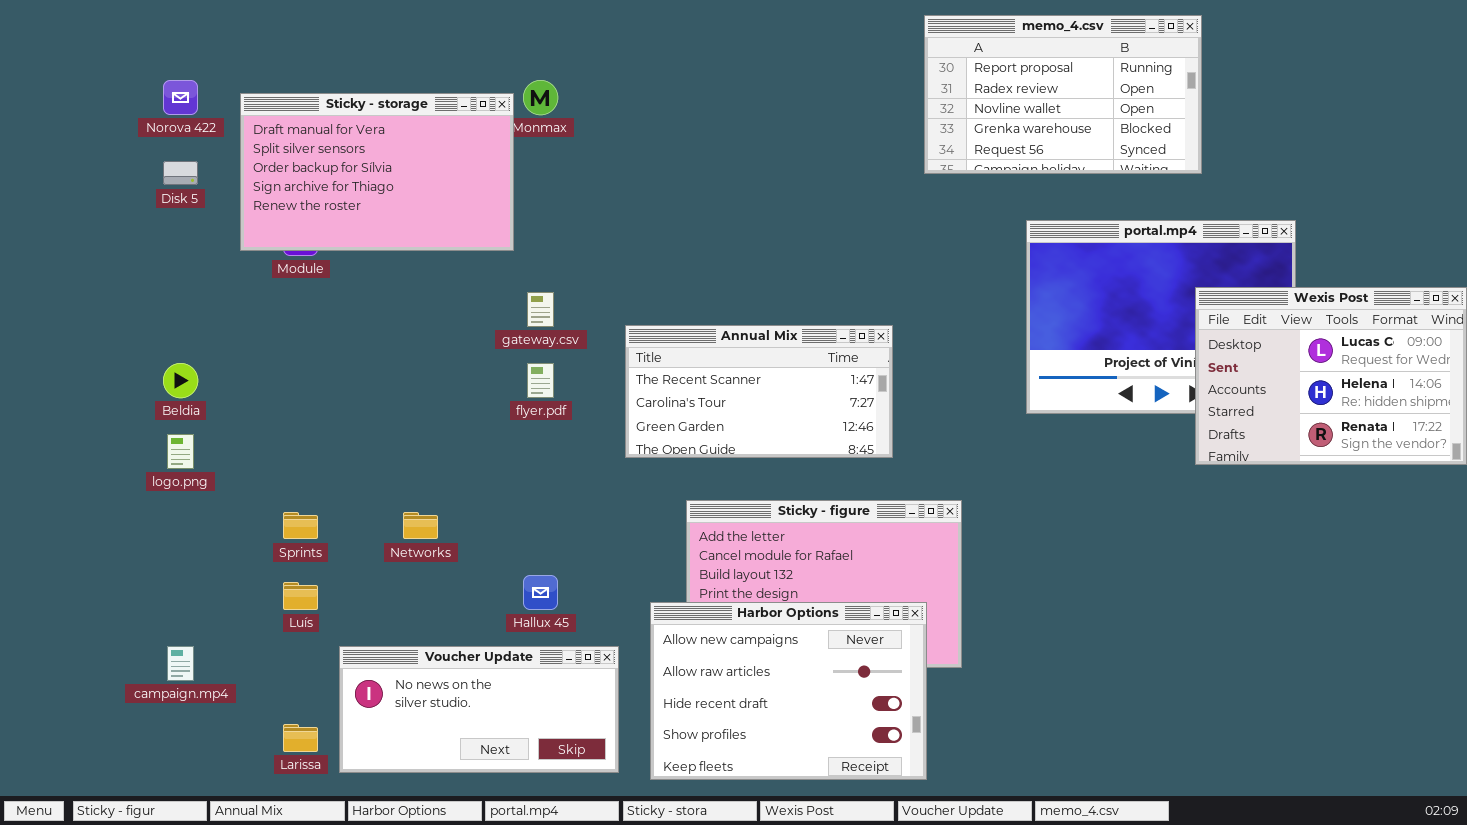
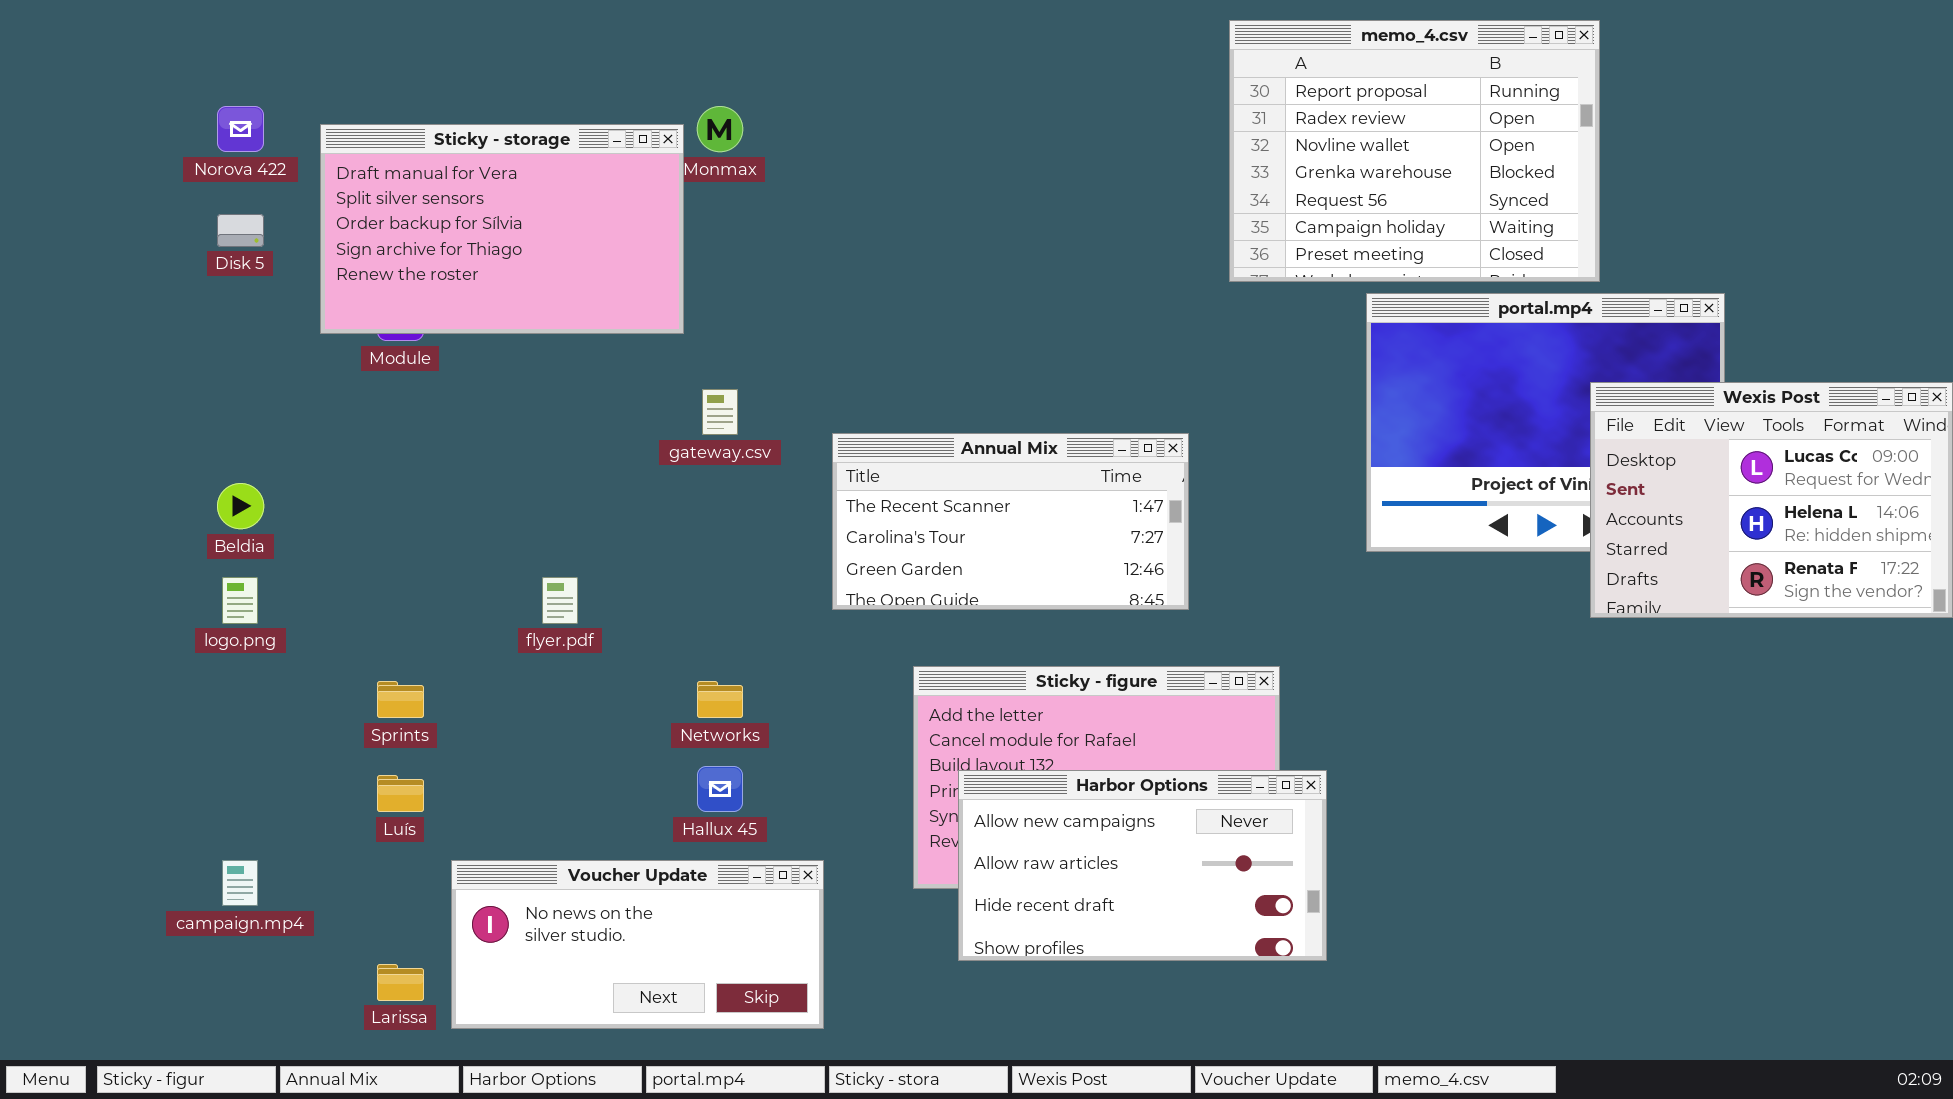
memo_4.csv: [924,15,1202,174] -> [1229,20,1600,282], resized
flyer.pdf: [527,363,554,398] -> [542,577,578,624], moved
Networks: [403,512,438,539] -> [697,681,743,718], moved
Harbor Options: [650,602,927,780] -> [958,770,1327,961], moved, resized

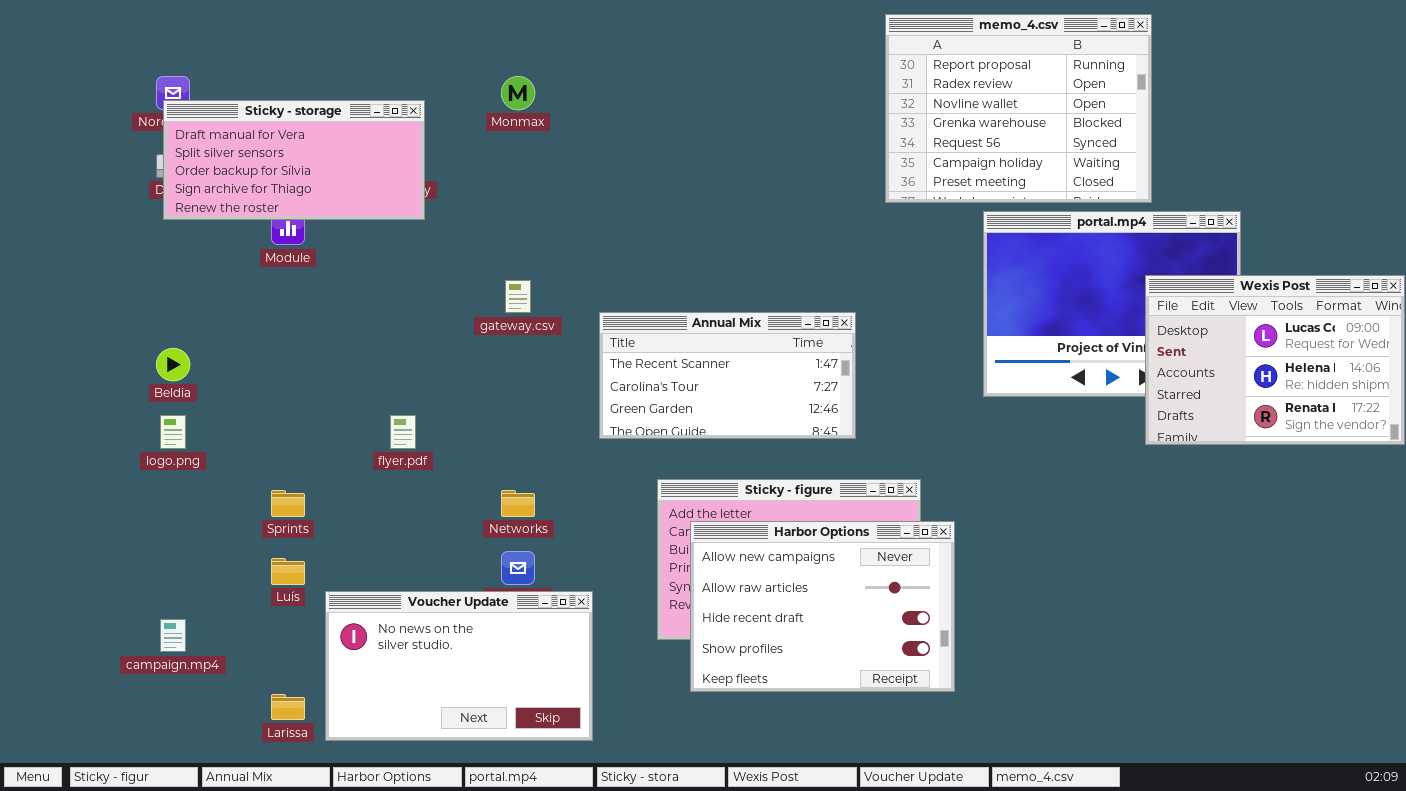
Sticky - storage: [320,124,684,334] -> [163,100,425,220], moved, resized
Harbor Options: [958,770,1327,961] -> [690,521,955,692], resized
Voucher Update: [451,860,824,1029] -> [325,591,593,741], resized

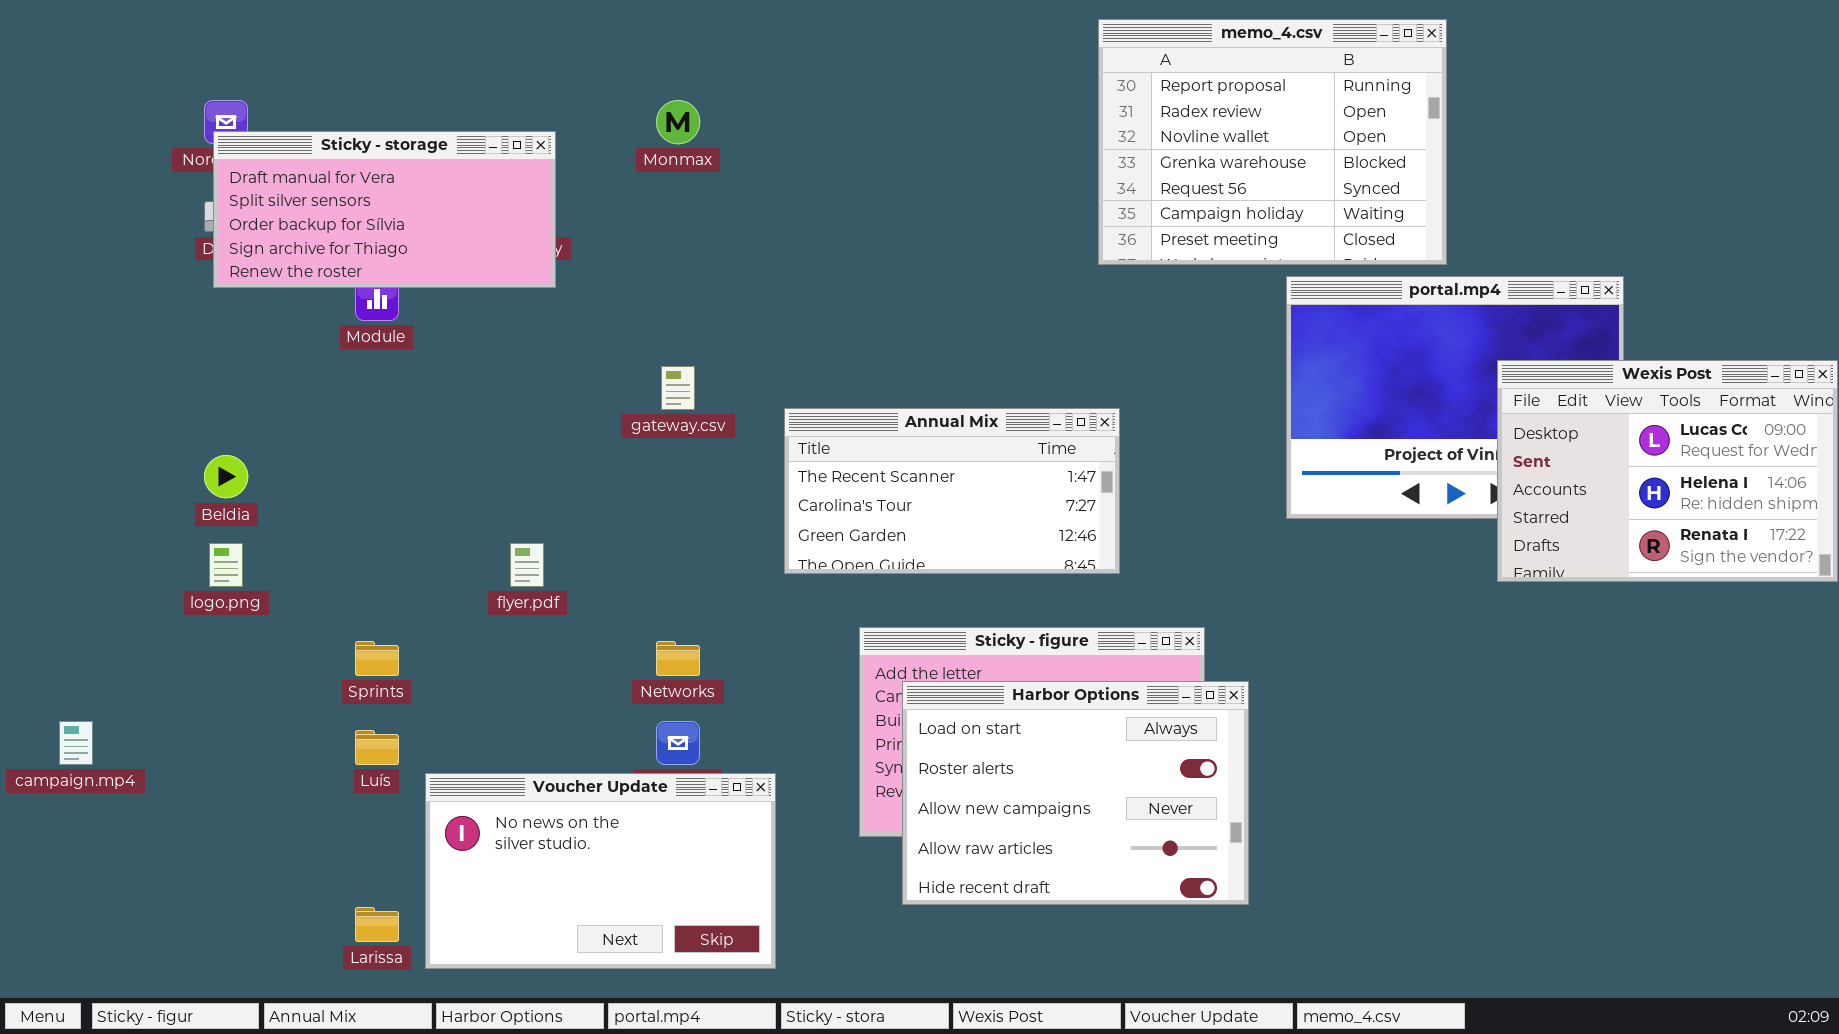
memo_4.csv: [885,14,1152,203] -> [1098,19,1447,265], moved
Harbor Options: [690,521,955,692] -> [902,681,1249,905], scrolled up 2 rows
campaign.mp4: [160,619,186,652] -> [59,721,93,765], moved

